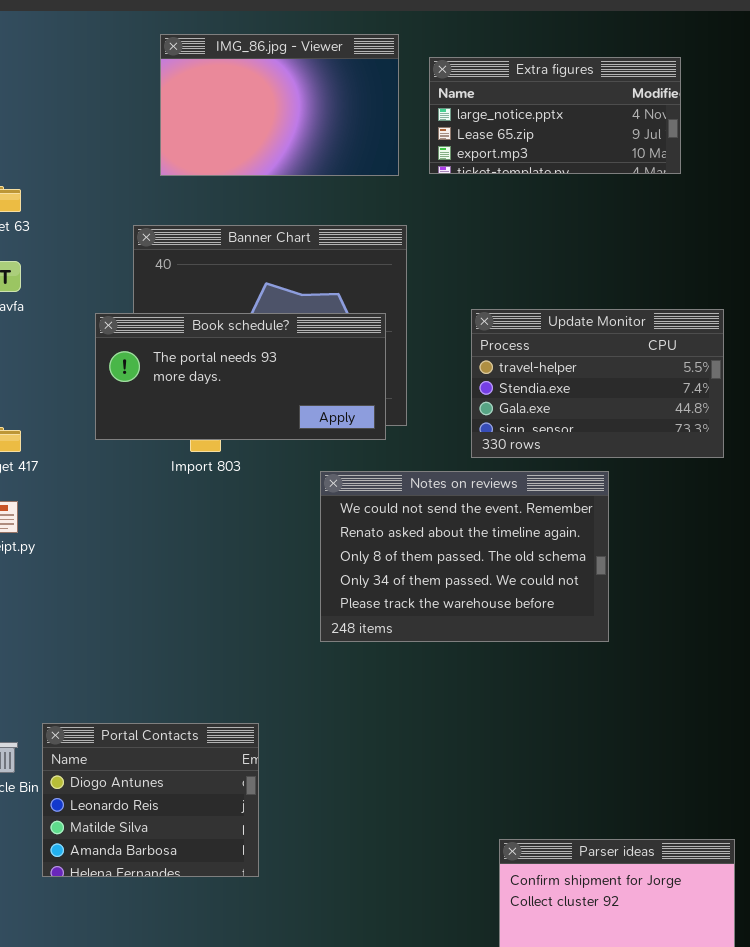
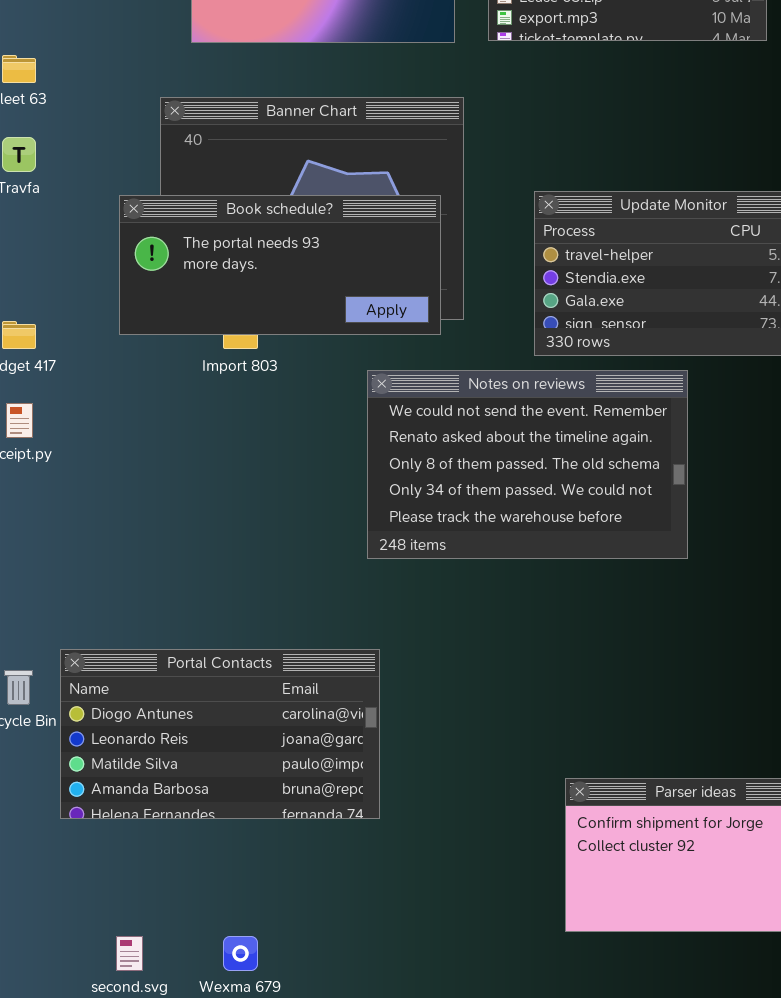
Portal Contacts: [42,723,259,877] -> [60,649,380,819], resized

